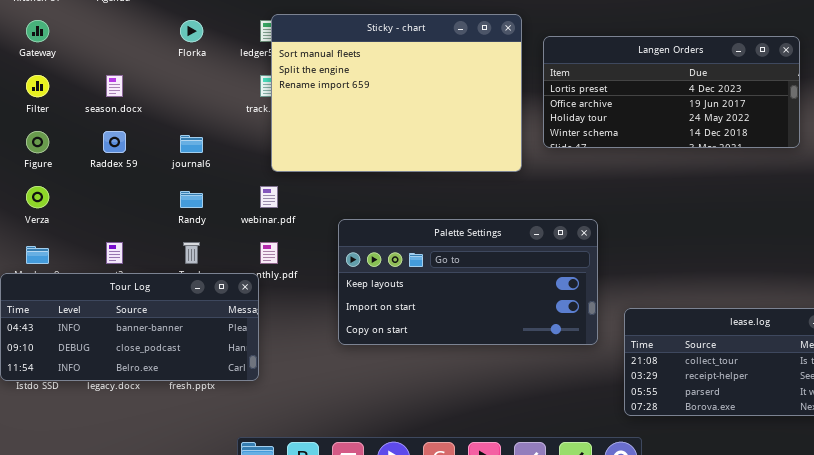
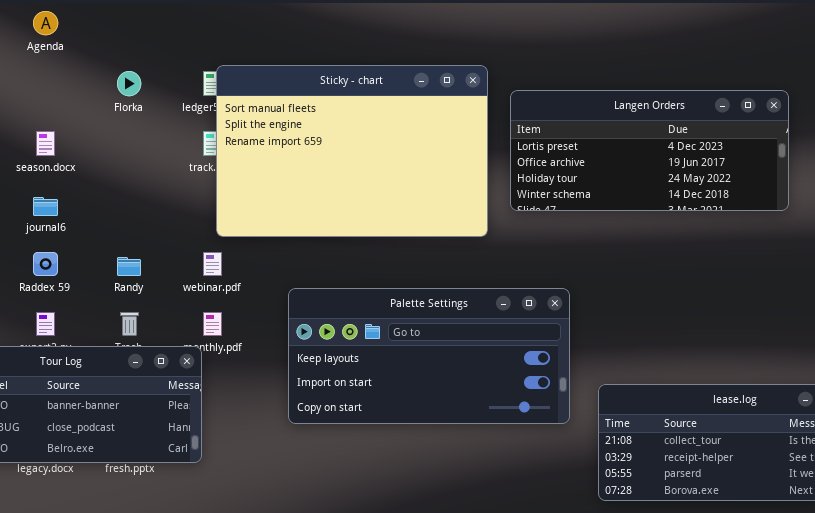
Raddex 59: [103,131,126,153] -> [33,252,58,276], moved
journal6: [180,135,203,153] -> [33,197,58,216], moved

